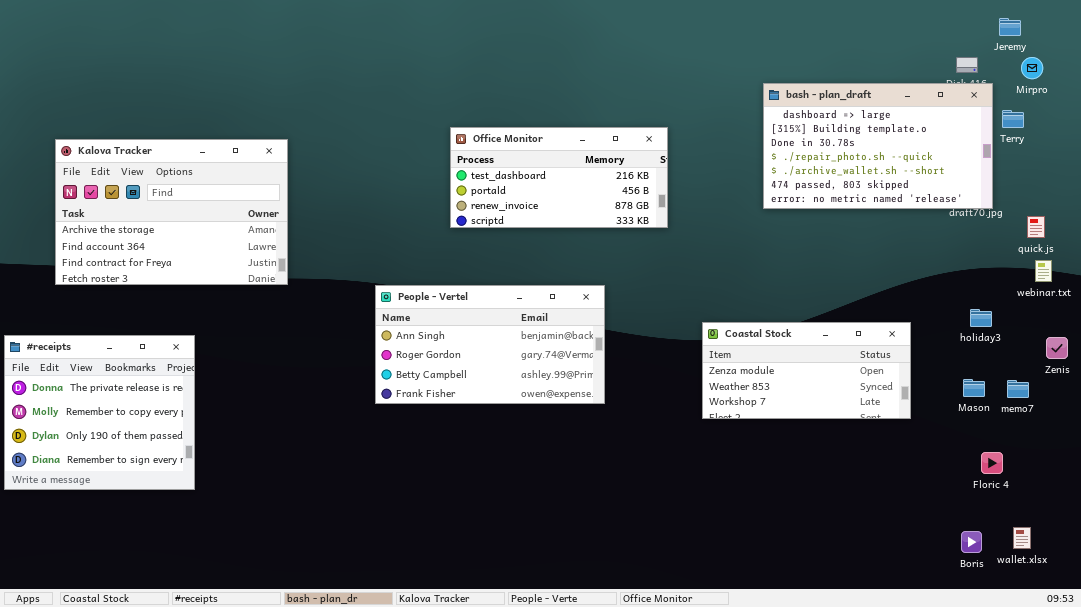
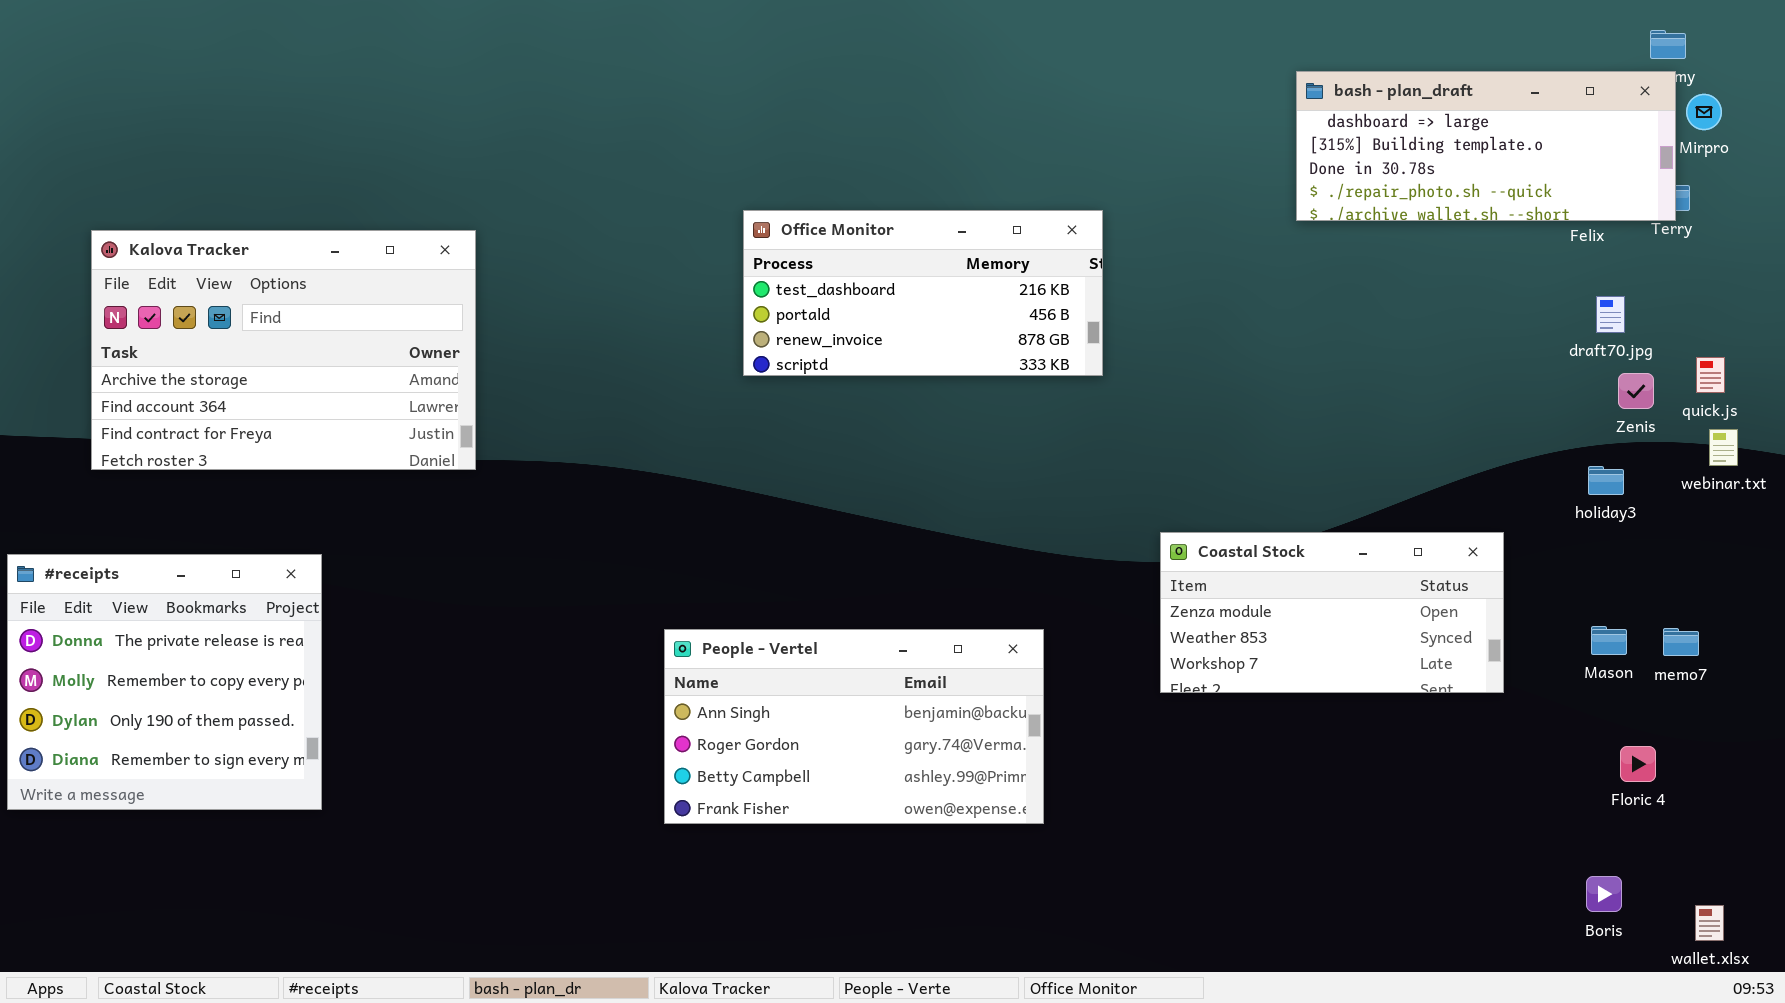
bash - plan_draft: [763,83,993,209] -> [1296,71,1676,221], moved, resized
People - Vertel: [375,285,605,404] -> [664,629,1044,824], moved
holiday3: [970,309,992,327] -> [1588,466,1624,495], moved
Zenis: [1046,337,1068,359] -> [1618,373,1654,409], moved
wallet.xlsx: [1013,527,1031,549] -> [1695,905,1724,941], moved

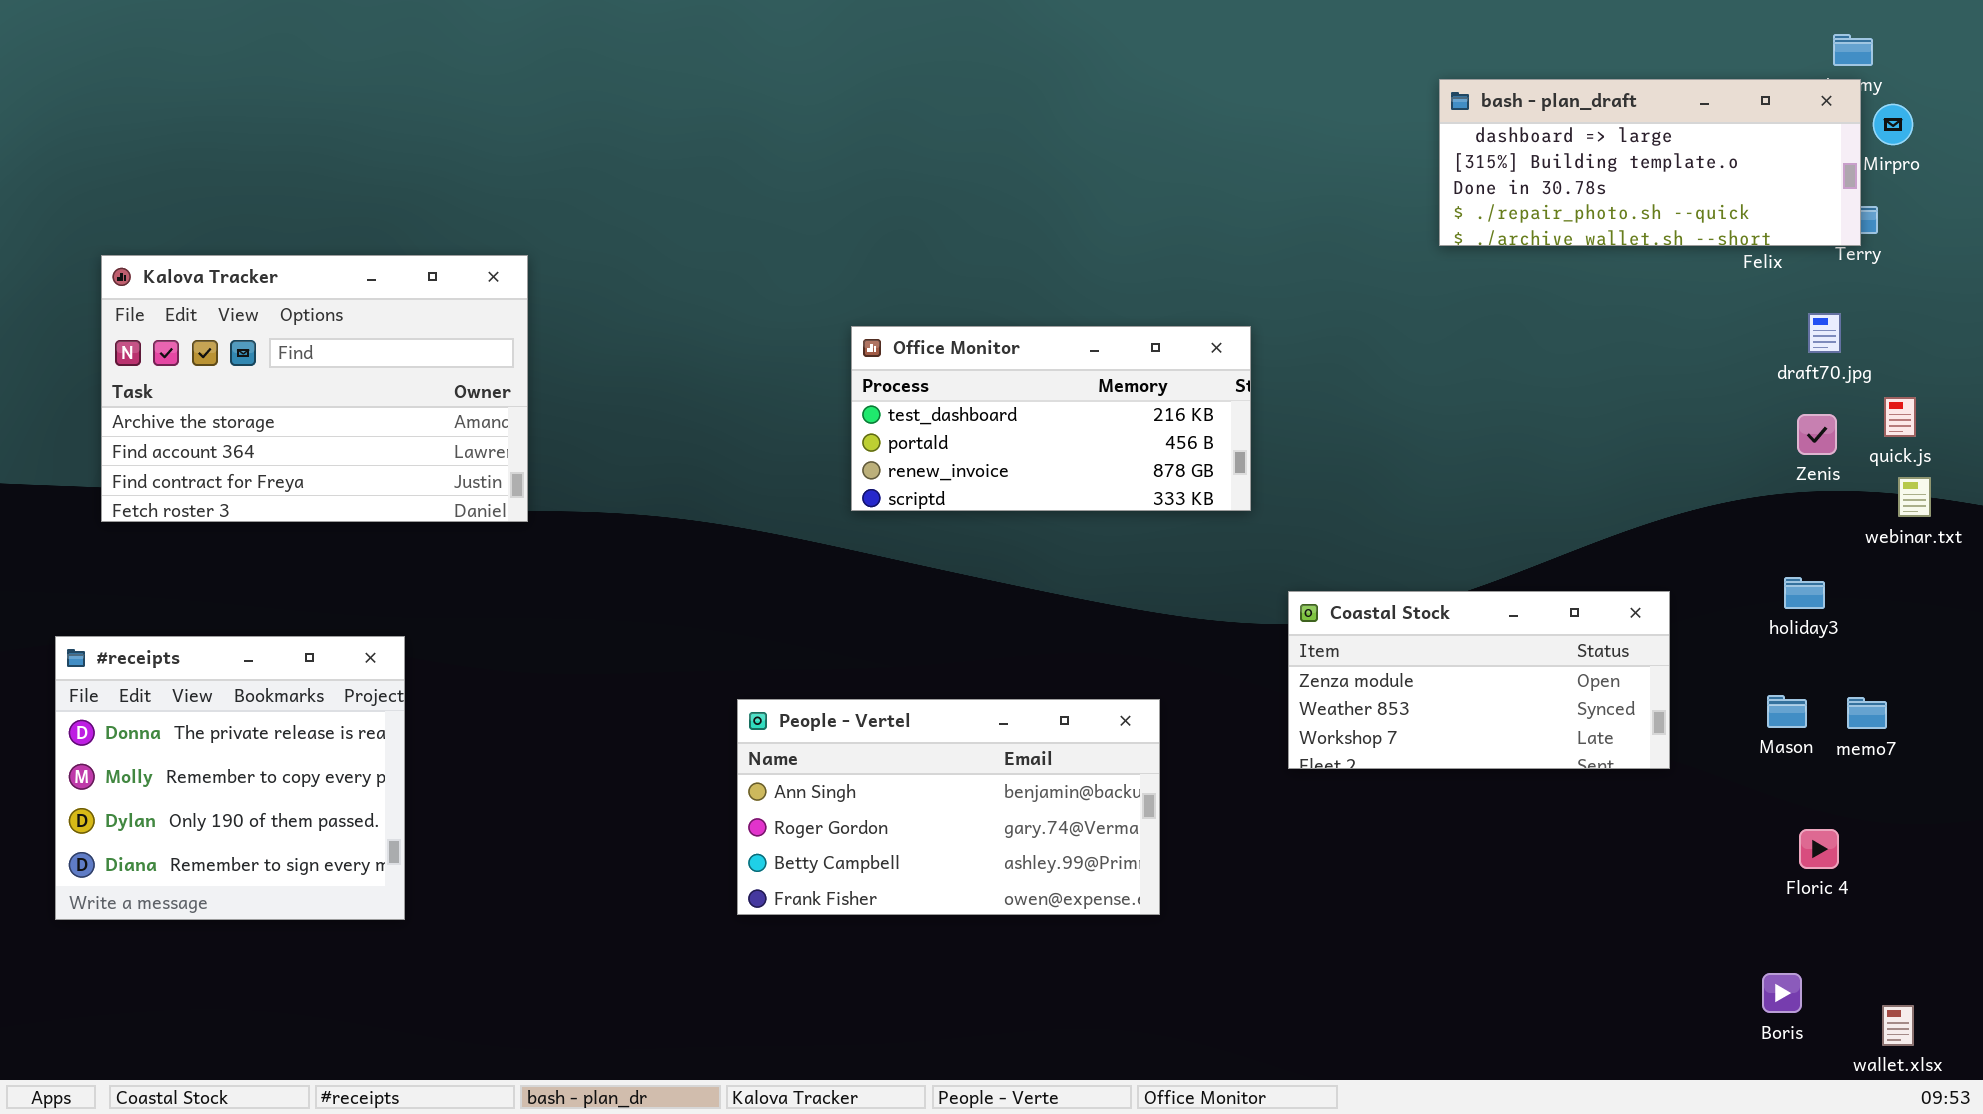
Office Monitor: [743,210,1103,376] -> [851,326,1251,511], moved
draft70.jpg: [1596,296,1625,333] -> [1808,313,1841,353], moved
holiday3: [1588,466,1624,495] -> [1784,577,1825,609], moved
#receipts: [7,554,322,810] -> [55,636,405,920], moved

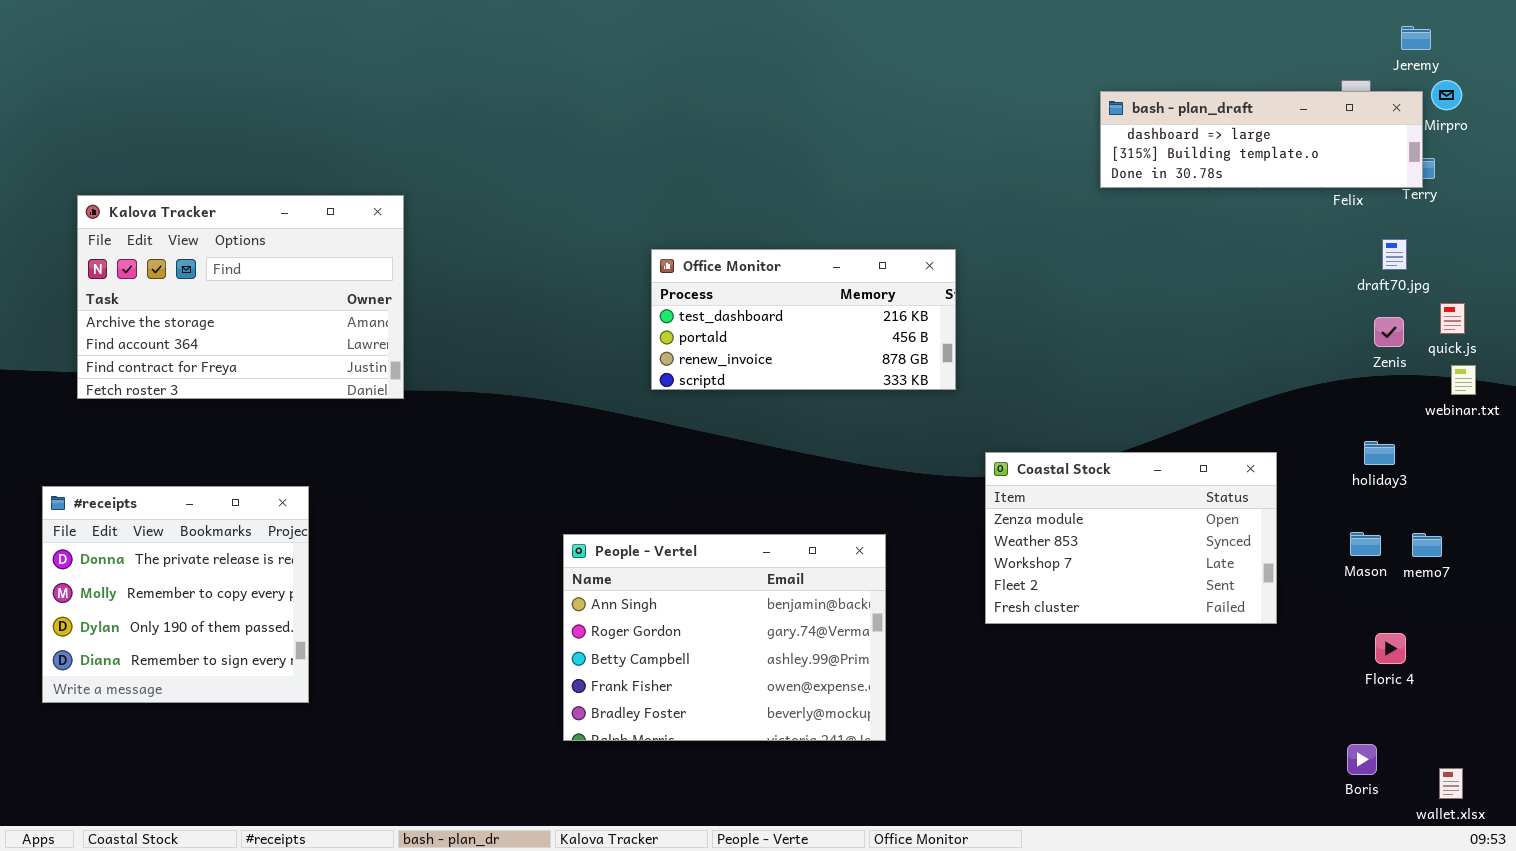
bash - plan_draft: [1439,79,1861,246] -> [1100,91,1423,188], resized
Coastal Stock: [1288,591,1670,769] -> [985,452,1277,624], resized
People - Vertel: [737,699,1160,915] -> [563,534,886,741], resized

